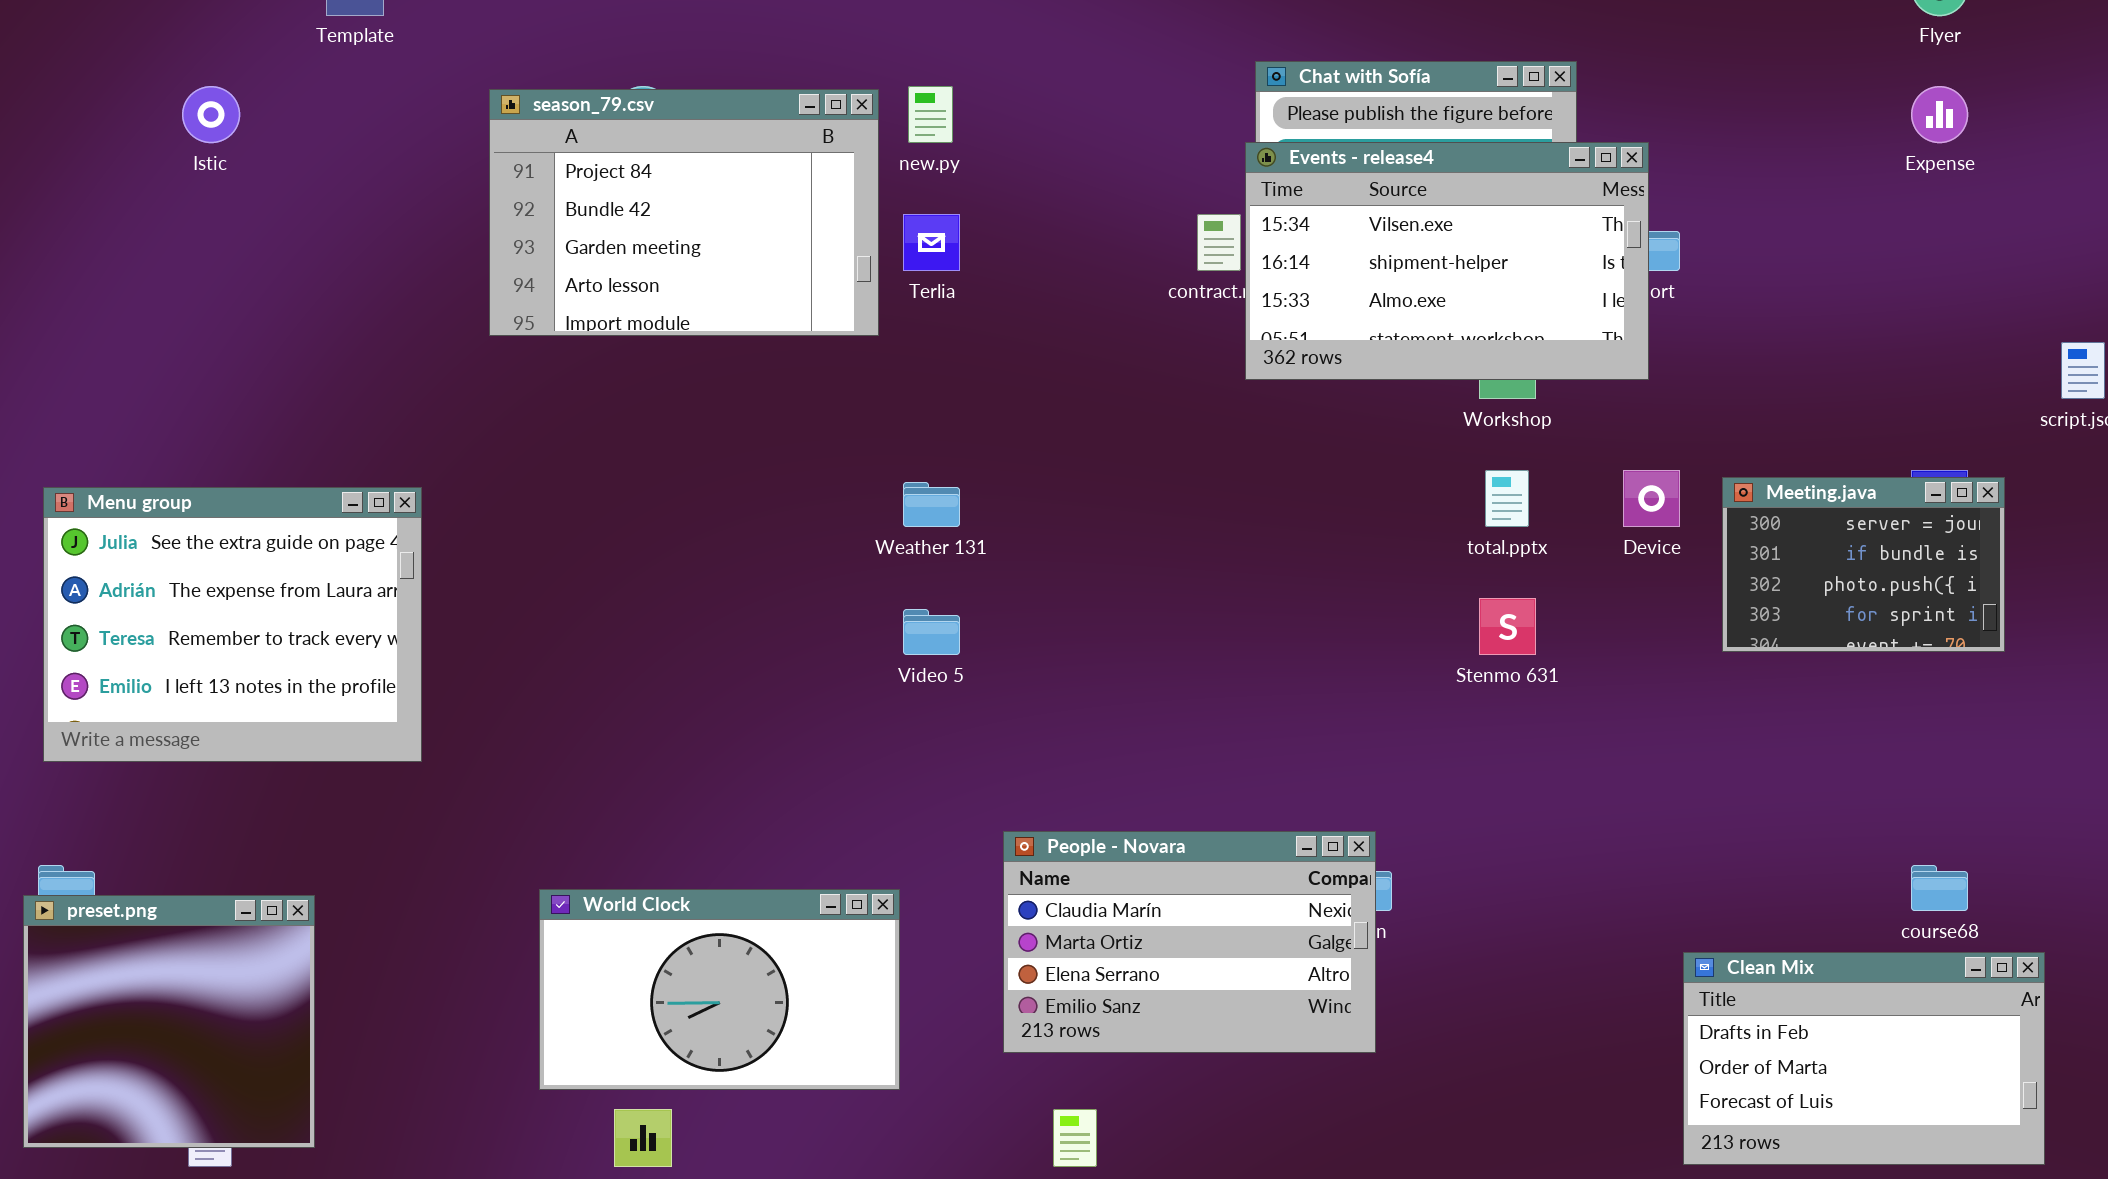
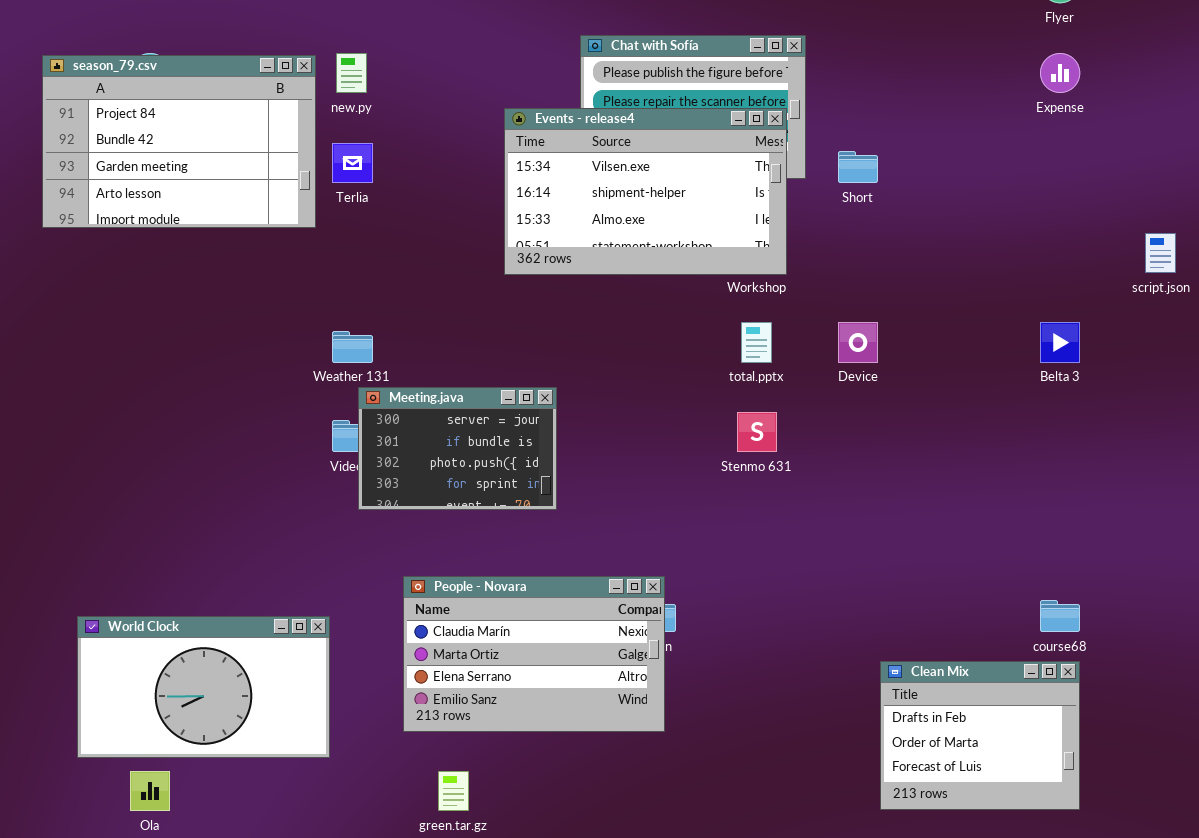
Events - release4: [1245,142,1649,380] -> [504,108,787,275], moved
Meeting.java: [1722,477,2005,652] -> [358,387,557,510], moved
Clean Mix: [1683,952,2045,1165] -> [880,661,1080,810], resized

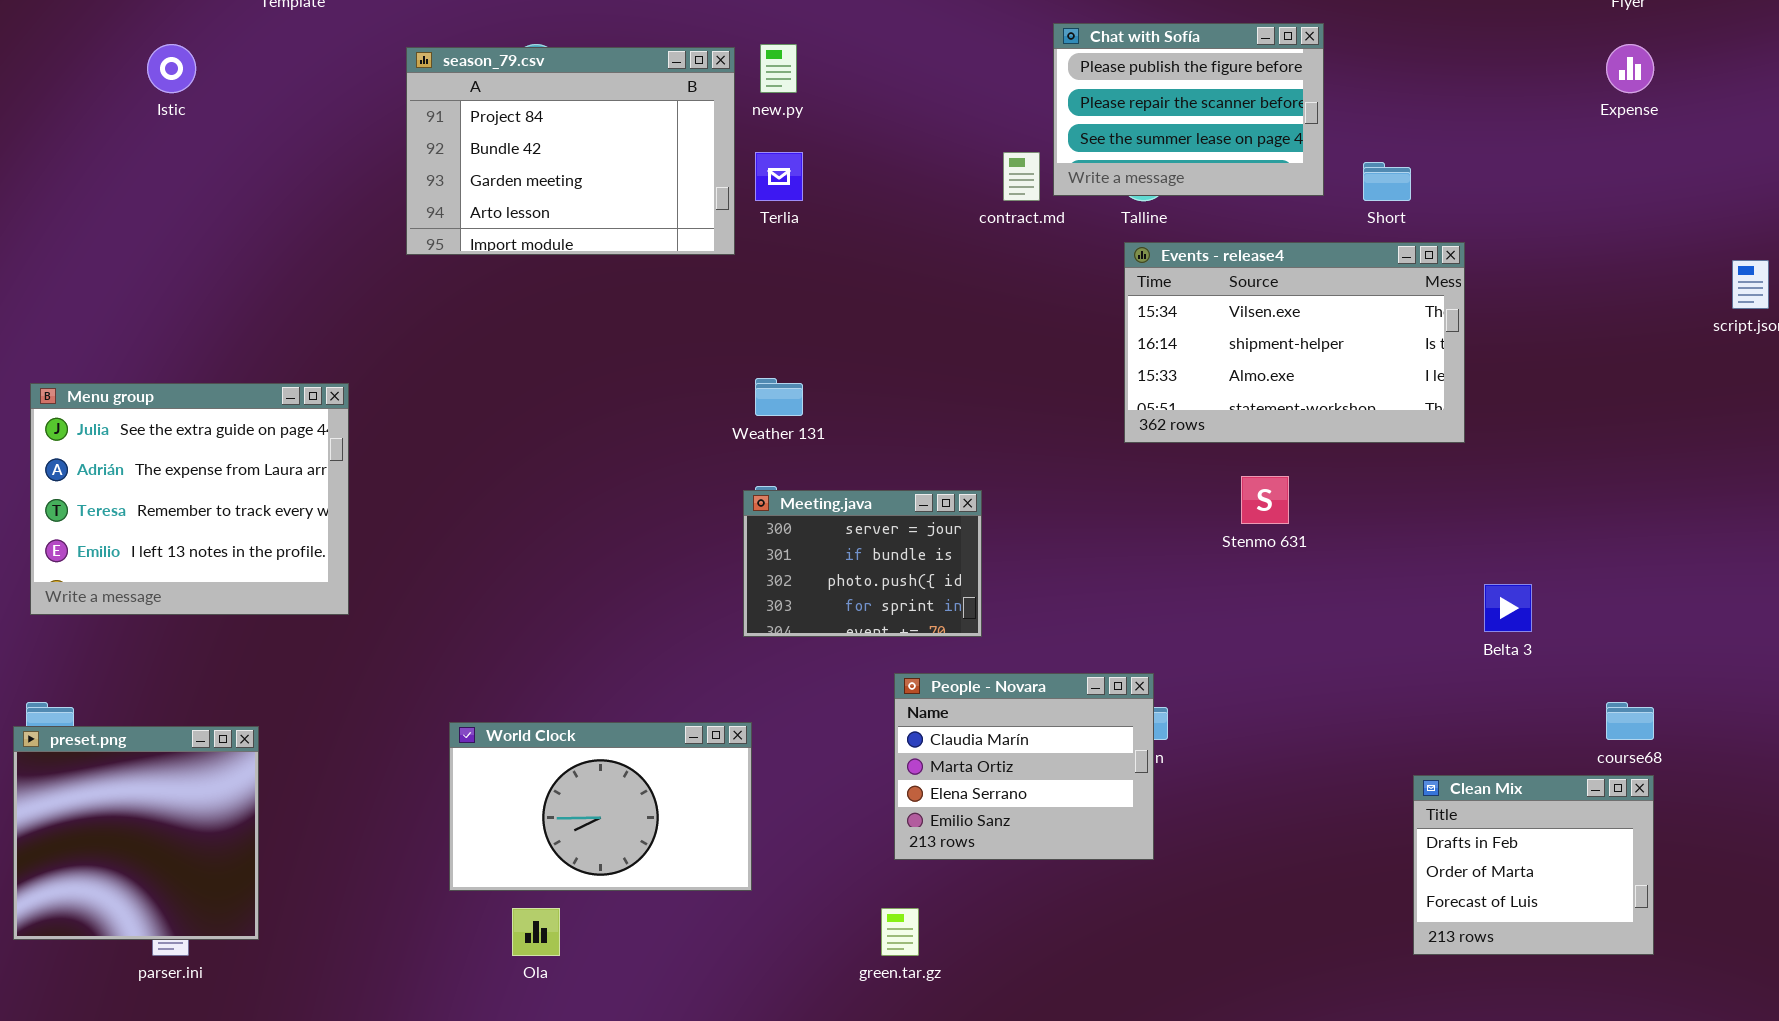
Events - release4: [504,108,787,275] -> [1124,242,1465,443], moved
Belta 3: [1040,322,1080,363] -> [1484,584,1532,632], moved
Meeting.java: [358,387,557,510] -> [743,490,982,637], moved
People - Novara: [403,576,665,732] -> [894,673,1154,860], resized

